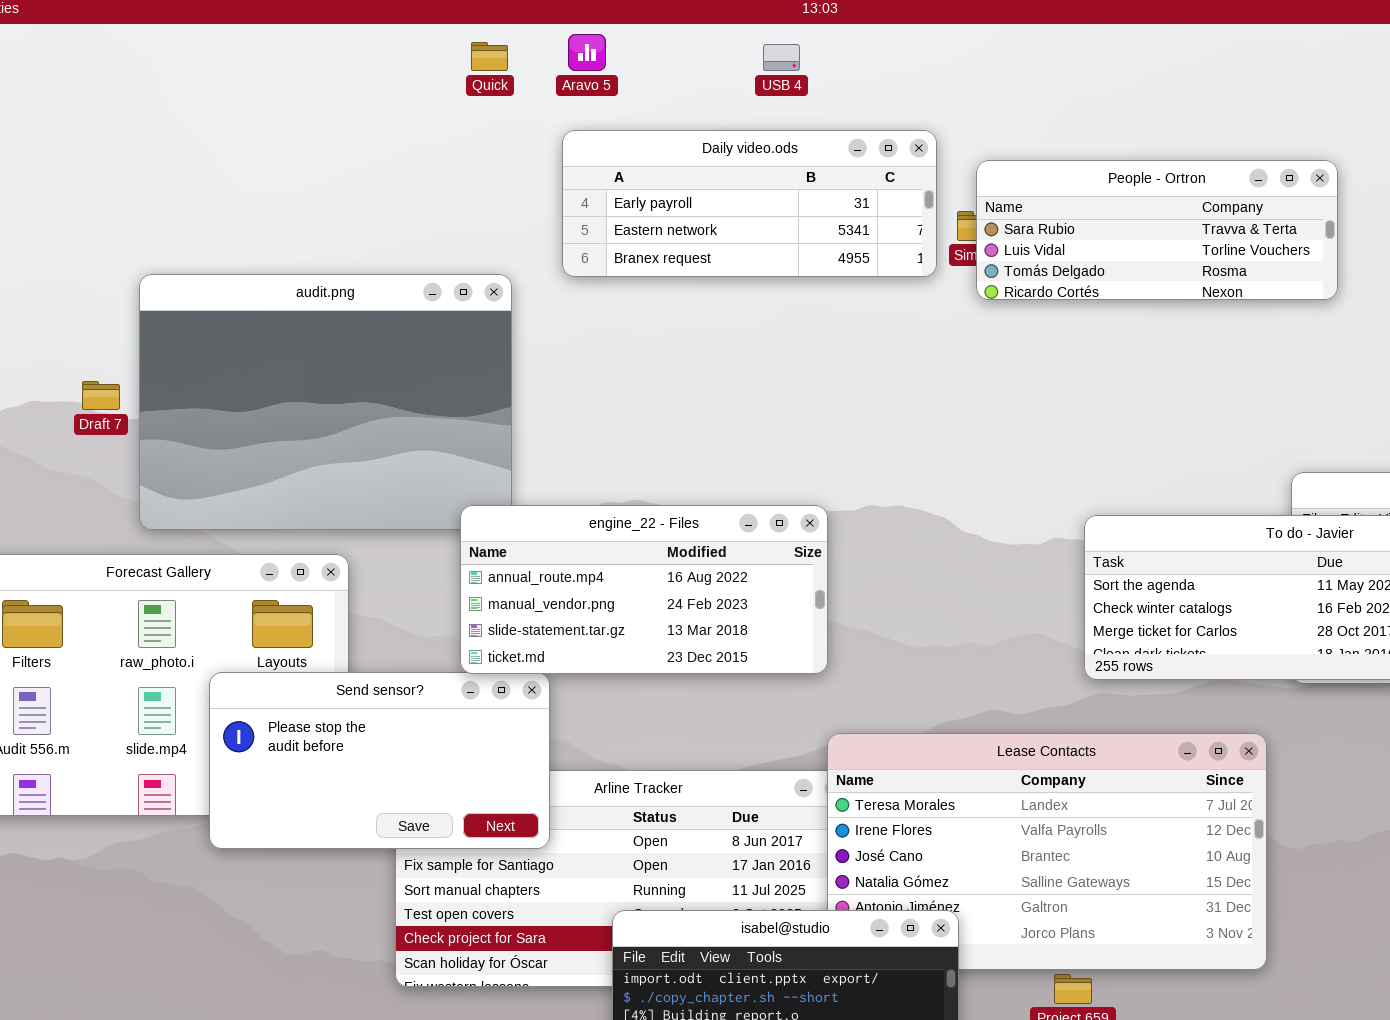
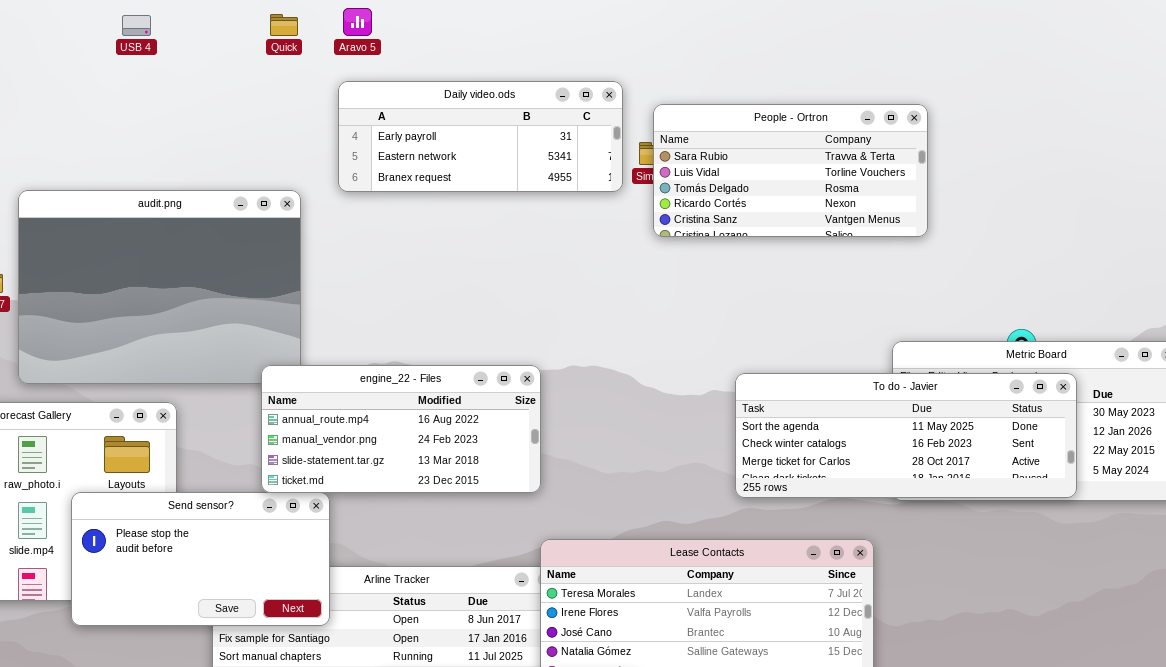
USB 4: [763,44,800,71] -> [122,15,151,36], moved
People - Ortron: [976,160,1338,300] -> [653,104,928,237], resized

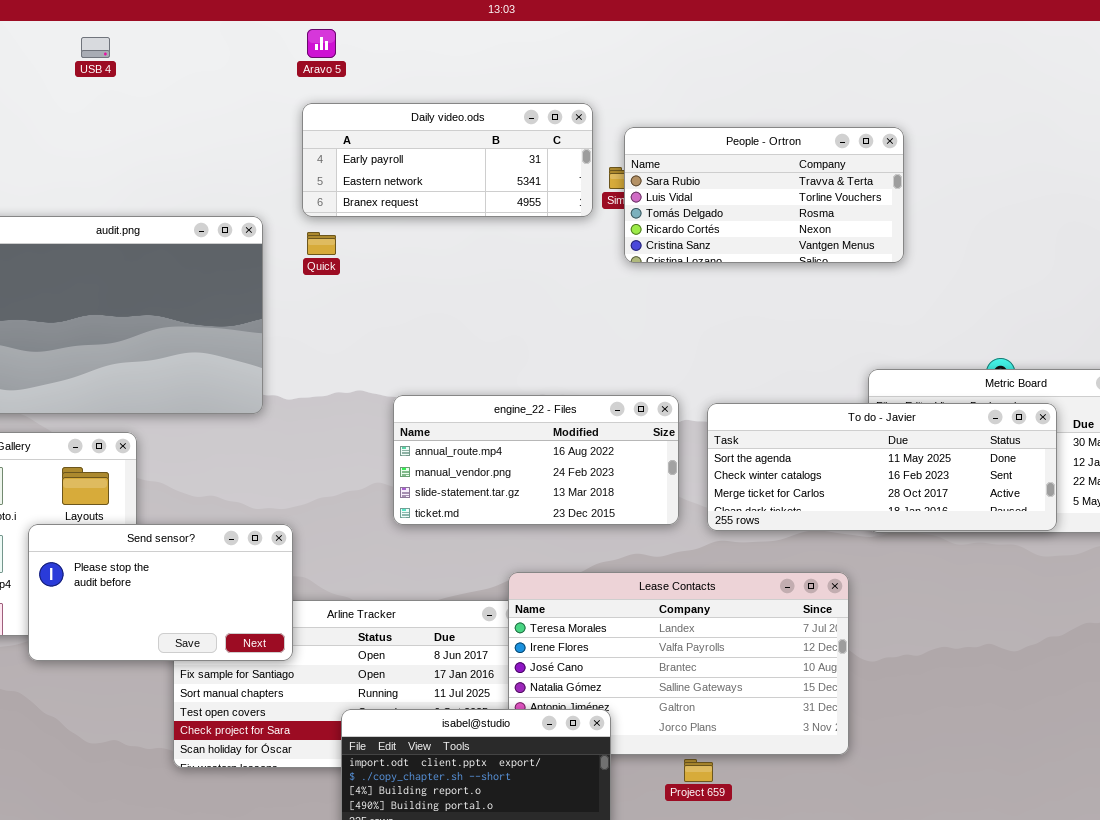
Quick: [270,14,298,36] -> [307,232,336,255], moved
engine_22 - Files: [261,365,541,493] -> [393,395,679,525], moved

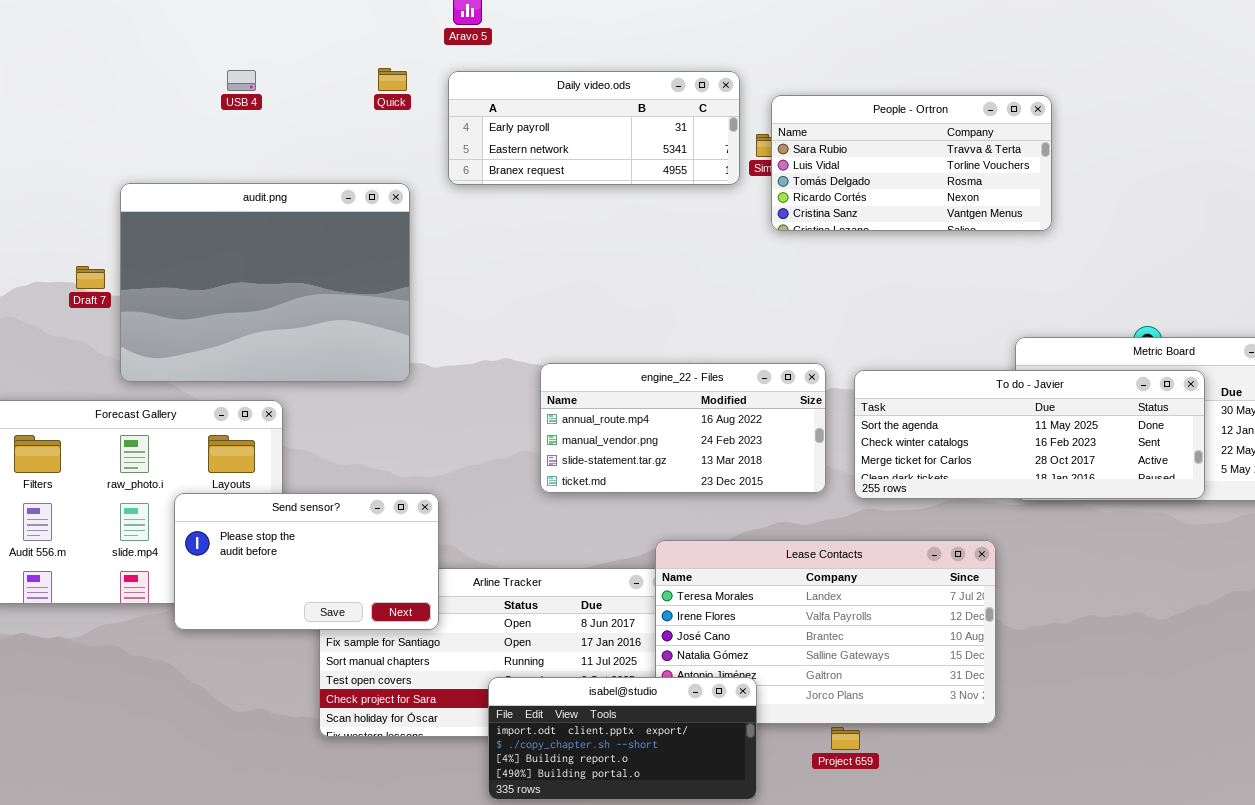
USB 4: [81,37,110,58] -> [227,70,256,91], moved
Quick: [307,232,336,255] -> [378,68,407,91], moved

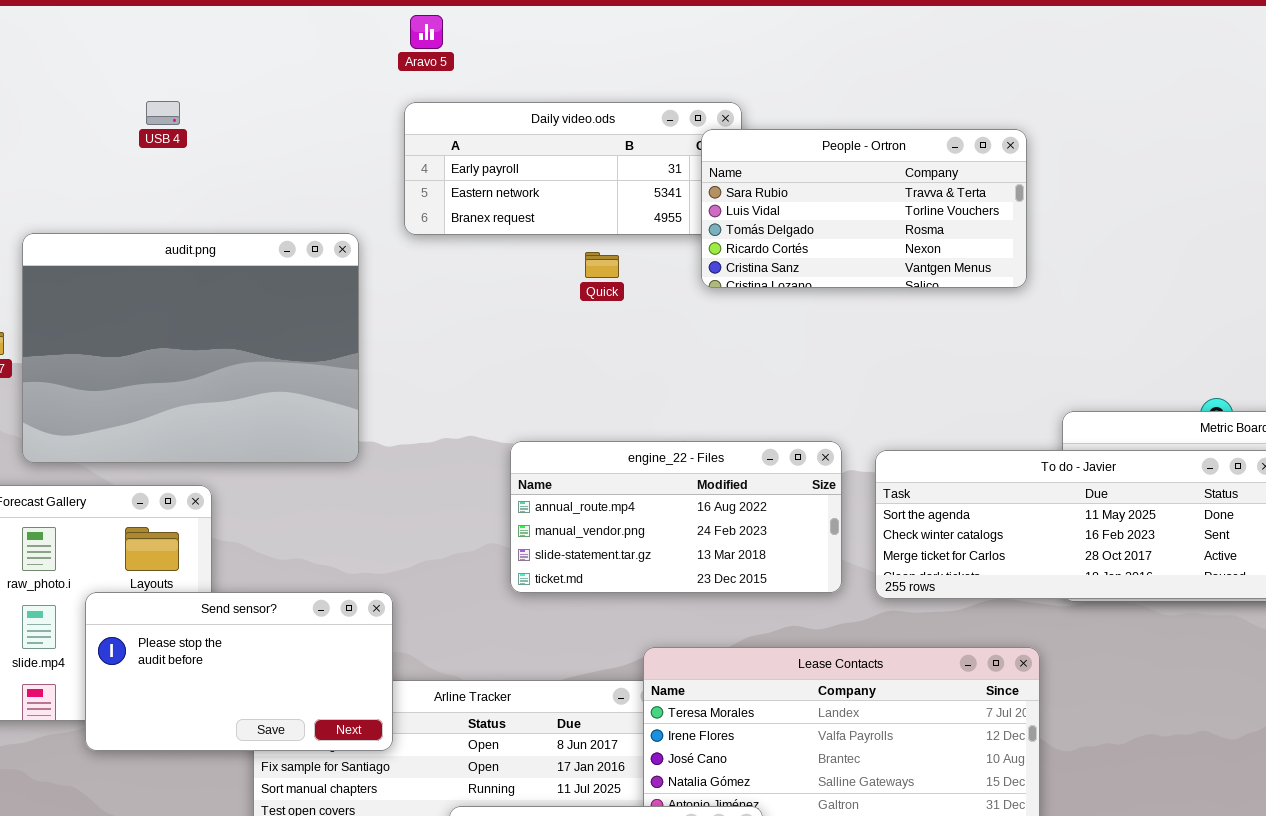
Quick: [378,68,407,91] -> [585,252,619,278], moved
People - Ortron: [771,95,1052,231] -> [701,129,1027,288], moved

